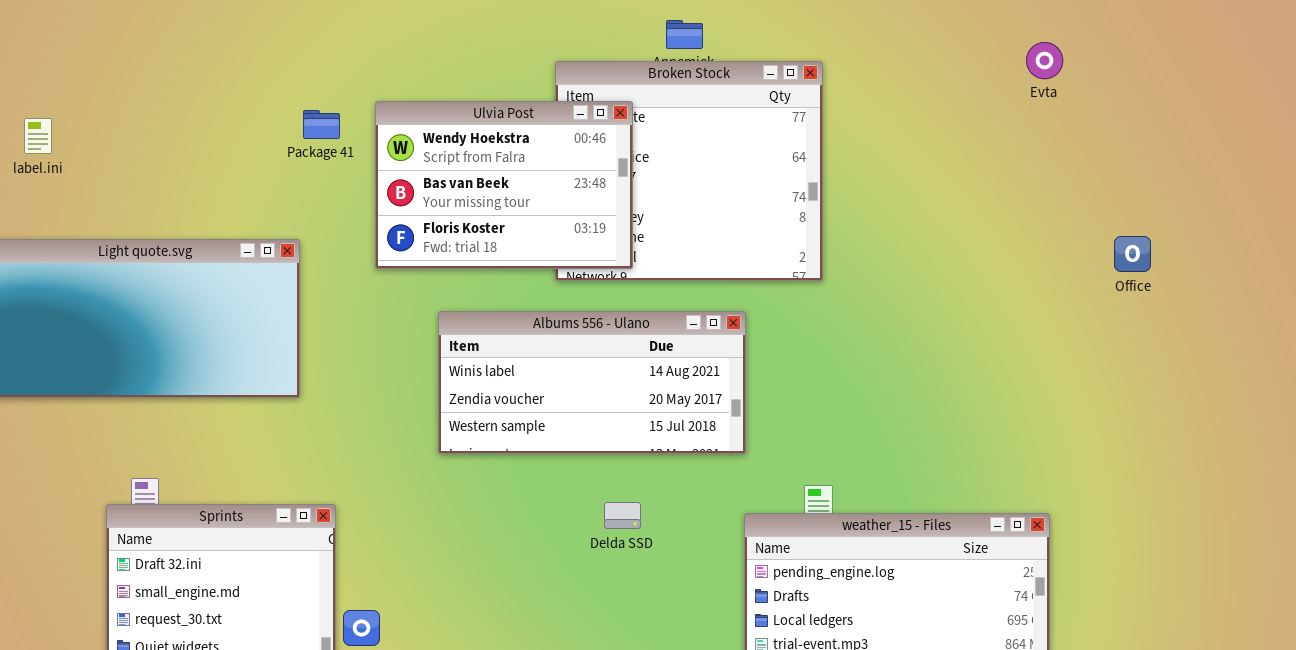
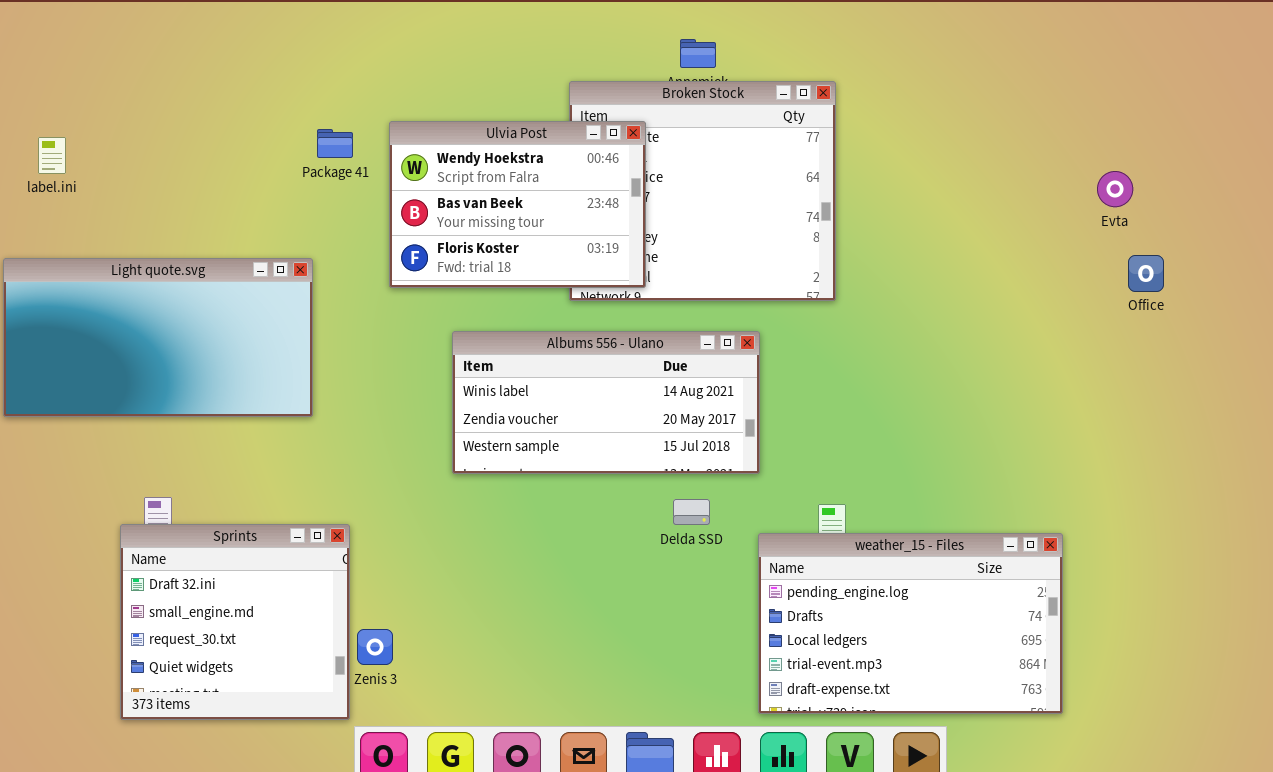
Evta: [1026,42,1063,79] -> [1097,171,1133,207], moved
Delda SSD: [604,502,641,529] -> [673,499,710,525], moved

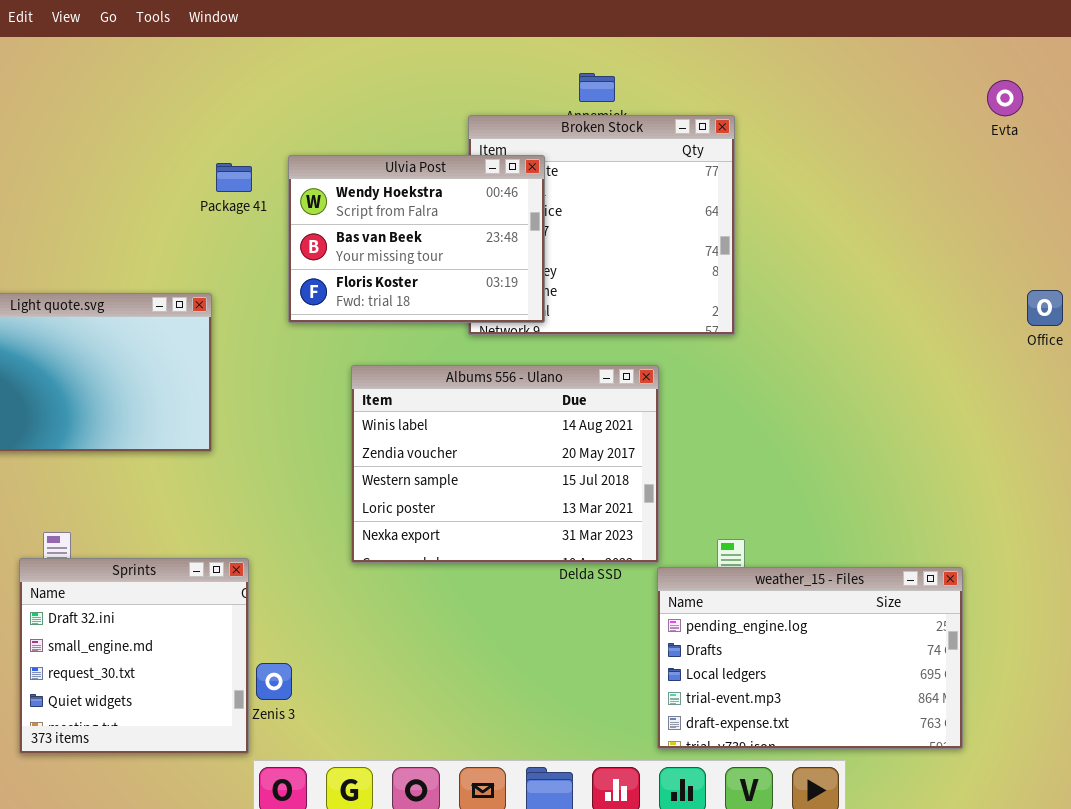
Evta: [1097,171,1133,207] -> [987,80,1023,116], moved
Albums 556 - Ulano: [452,331,760,474] -> [351,365,659,563], resized

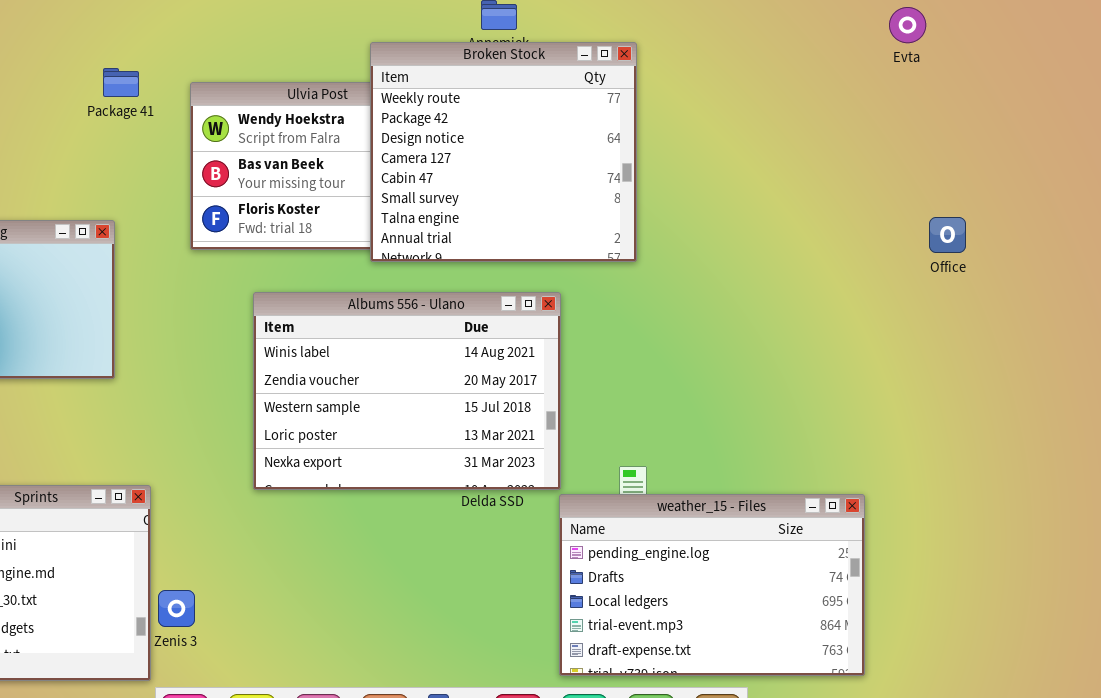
Broken Stock: [468,115,735,335] -> [370,42,637,262], raised
Package 41: [216,163,252,192] -> [103,68,139,97], moved

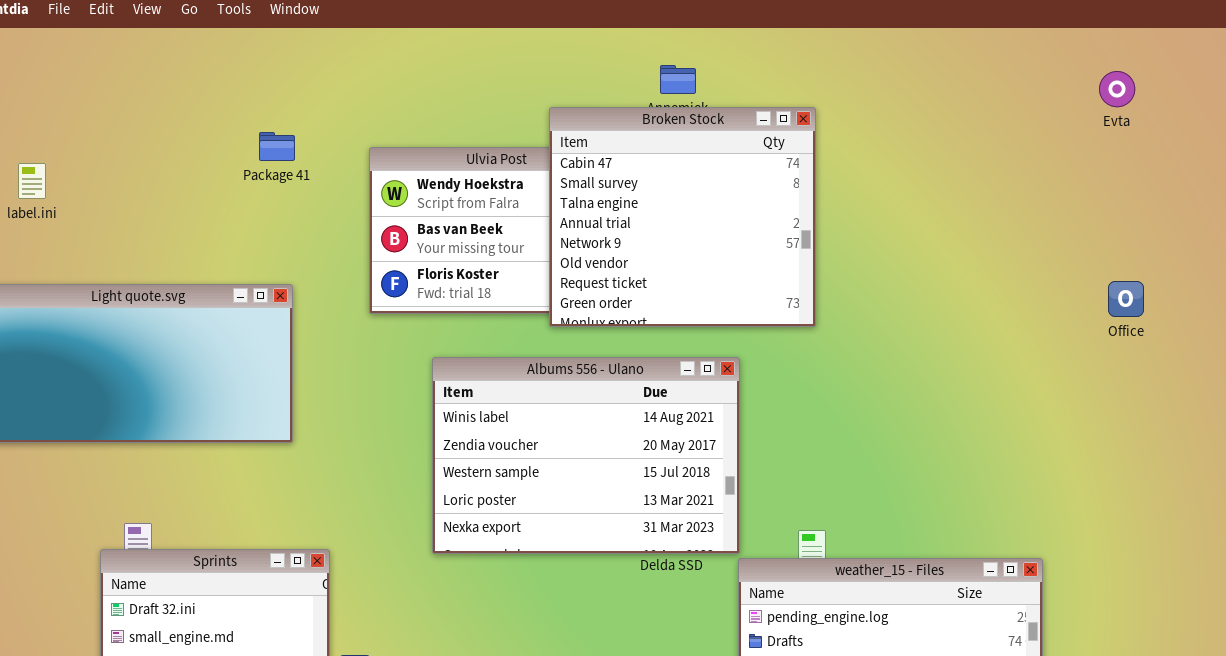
Evta: [889,7,926,43] -> [1099,71,1135,107], moved
Broken Stock: [370,42,637,262] -> [549,107,816,327], scrolled down 4 rows
Package 41: [103,68,139,97] -> [259,132,295,161], moved

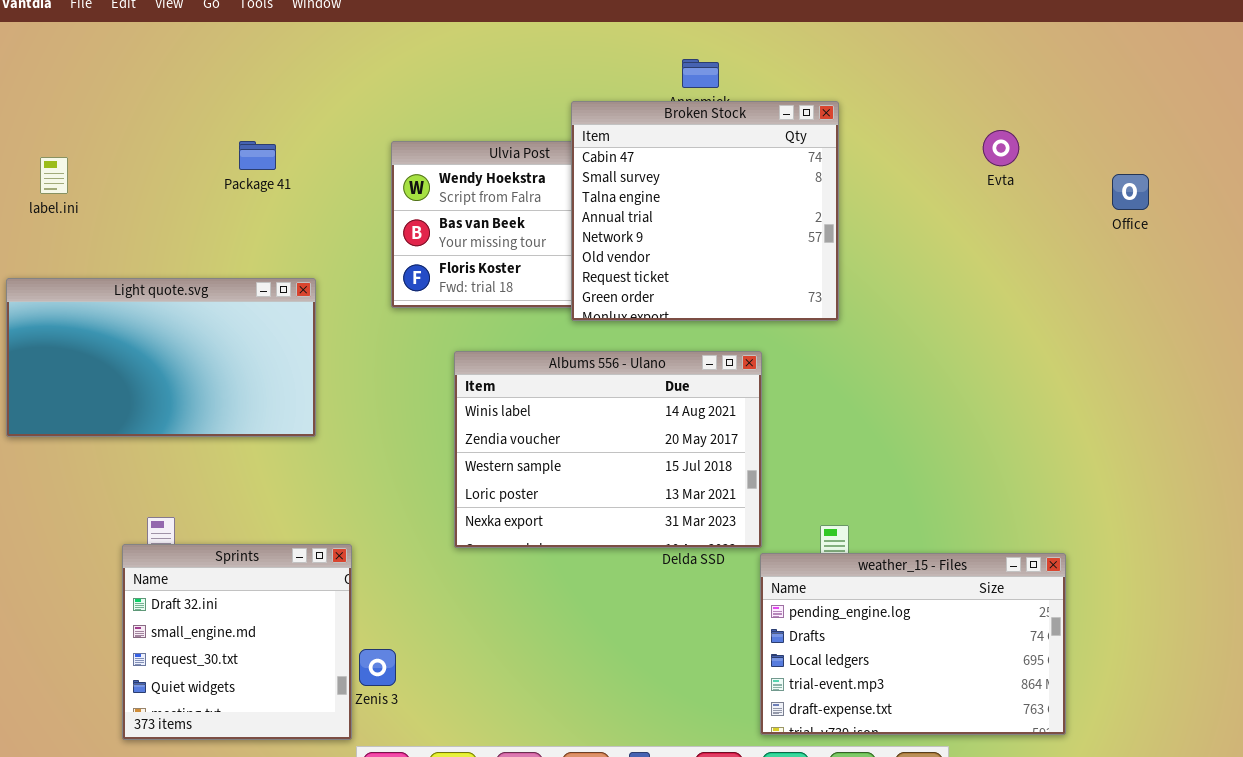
Evta: [1099,71,1135,107] -> [983,130,1019,166], moved
Package 41: [259,132,295,161] -> [239,141,276,170], moved
Office: [1108,281,1144,317] -> [1112,174,1149,210], moved

